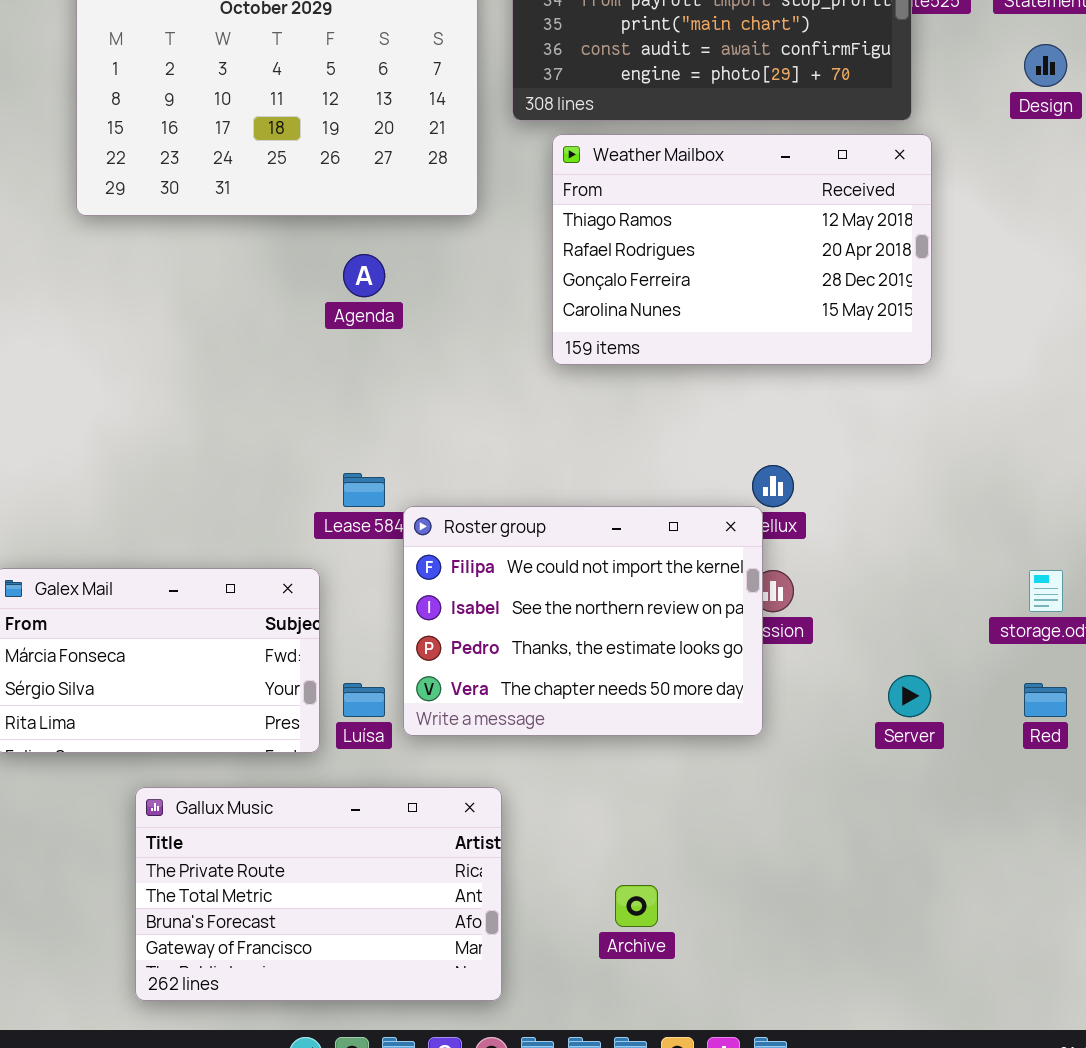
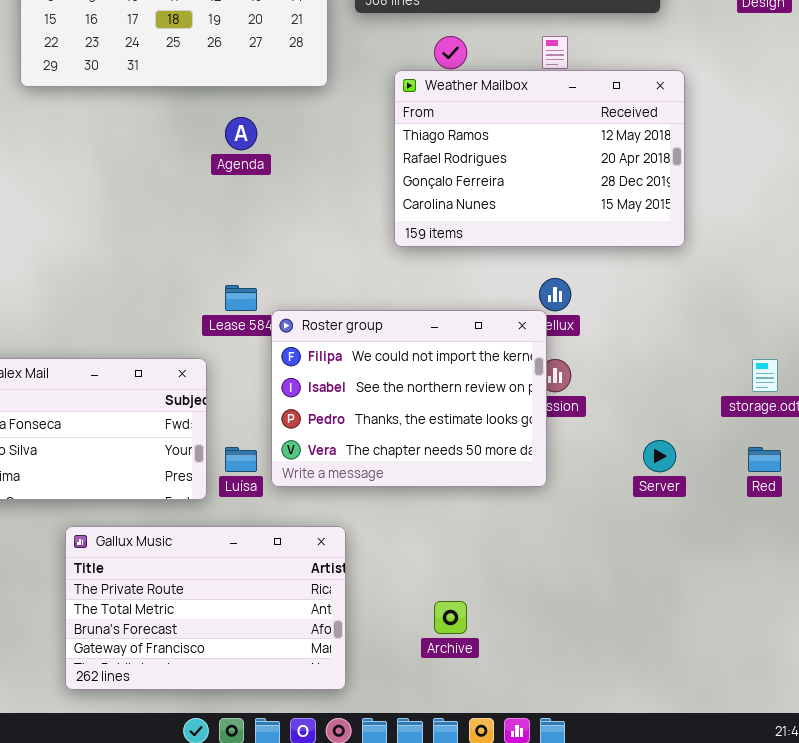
Weather Mailbox: [552,134,932,365] -> [394,70,685,247], moved

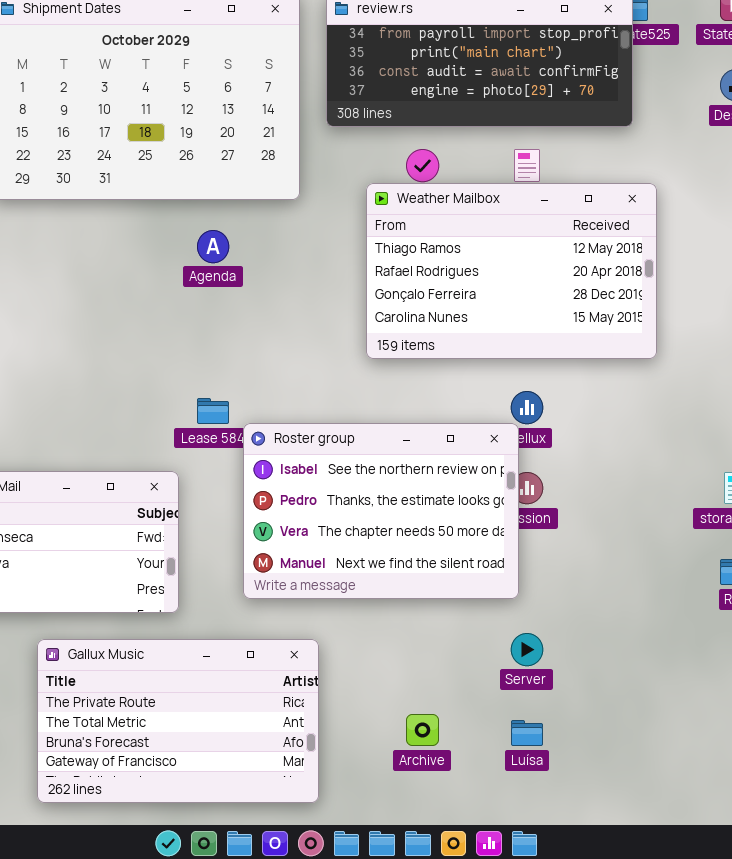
Roster group: [271,310,547,487] -> [243,423,519,599], scrolled down 1 row
Server: [643,440,676,472] -> [511,633,543,666], moved
Luísa: [225,447,257,472] -> [511,720,543,746], moved

